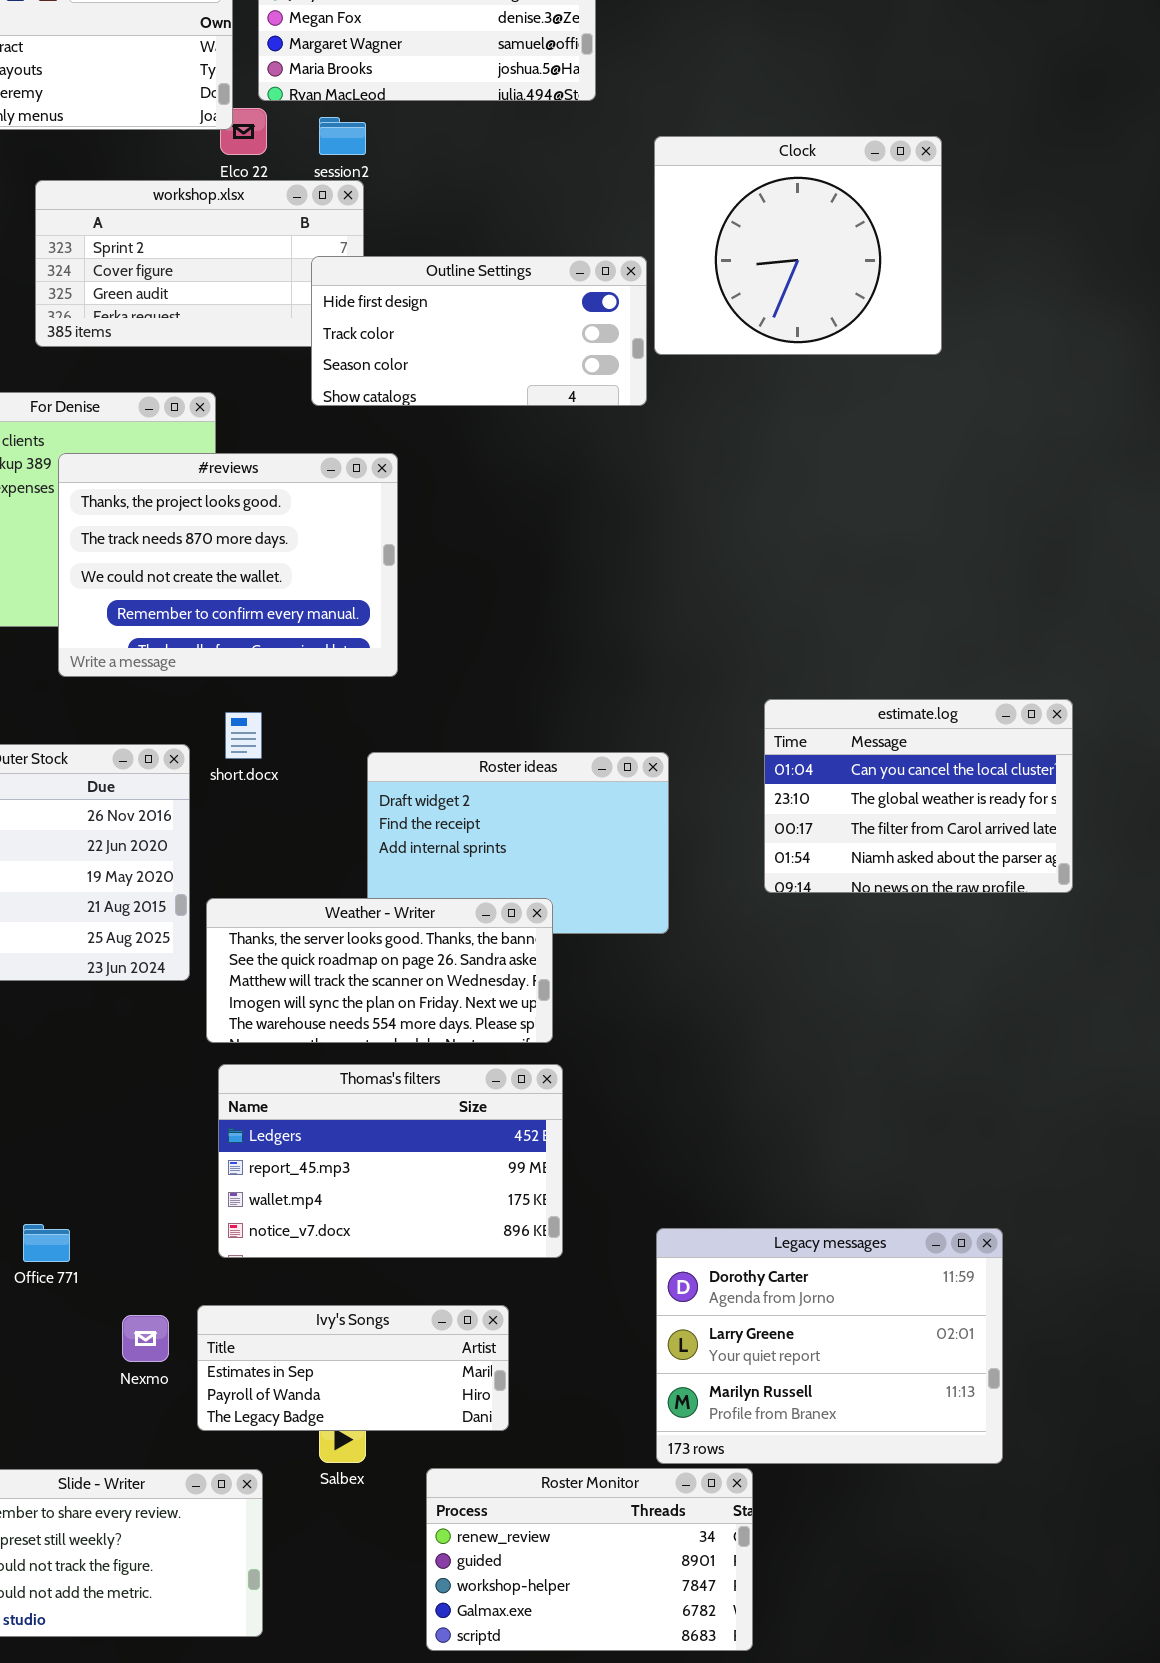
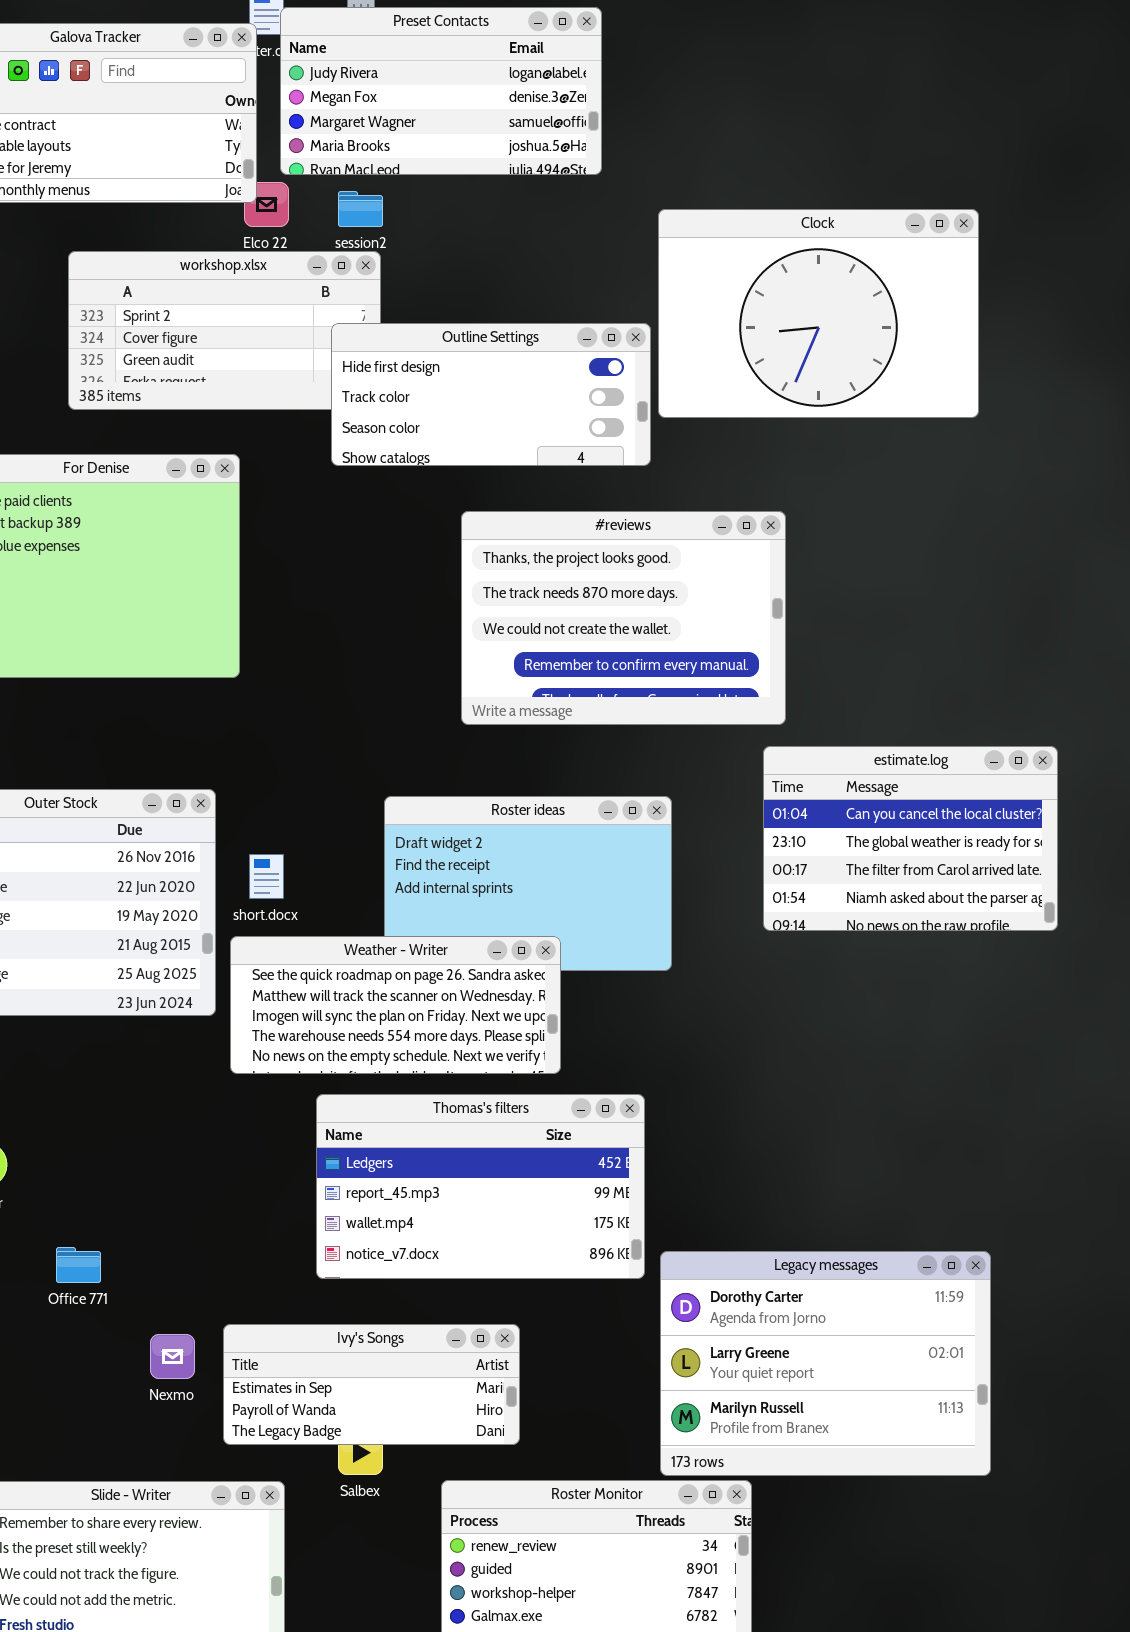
Clock: [654,136,942,355] -> [658,209,979,418], resized
#reviews: [58,453,398,677] -> [461,511,786,725], moved
short.docx: [225,712,262,759] -> [249,854,284,899], moved
Weather - Writer: [206,898,553,1043] -> [230,936,561,1074], scrolled down 1 row
Thomas's filters: [218,1064,563,1258] -> [316,1094,645,1279], moved

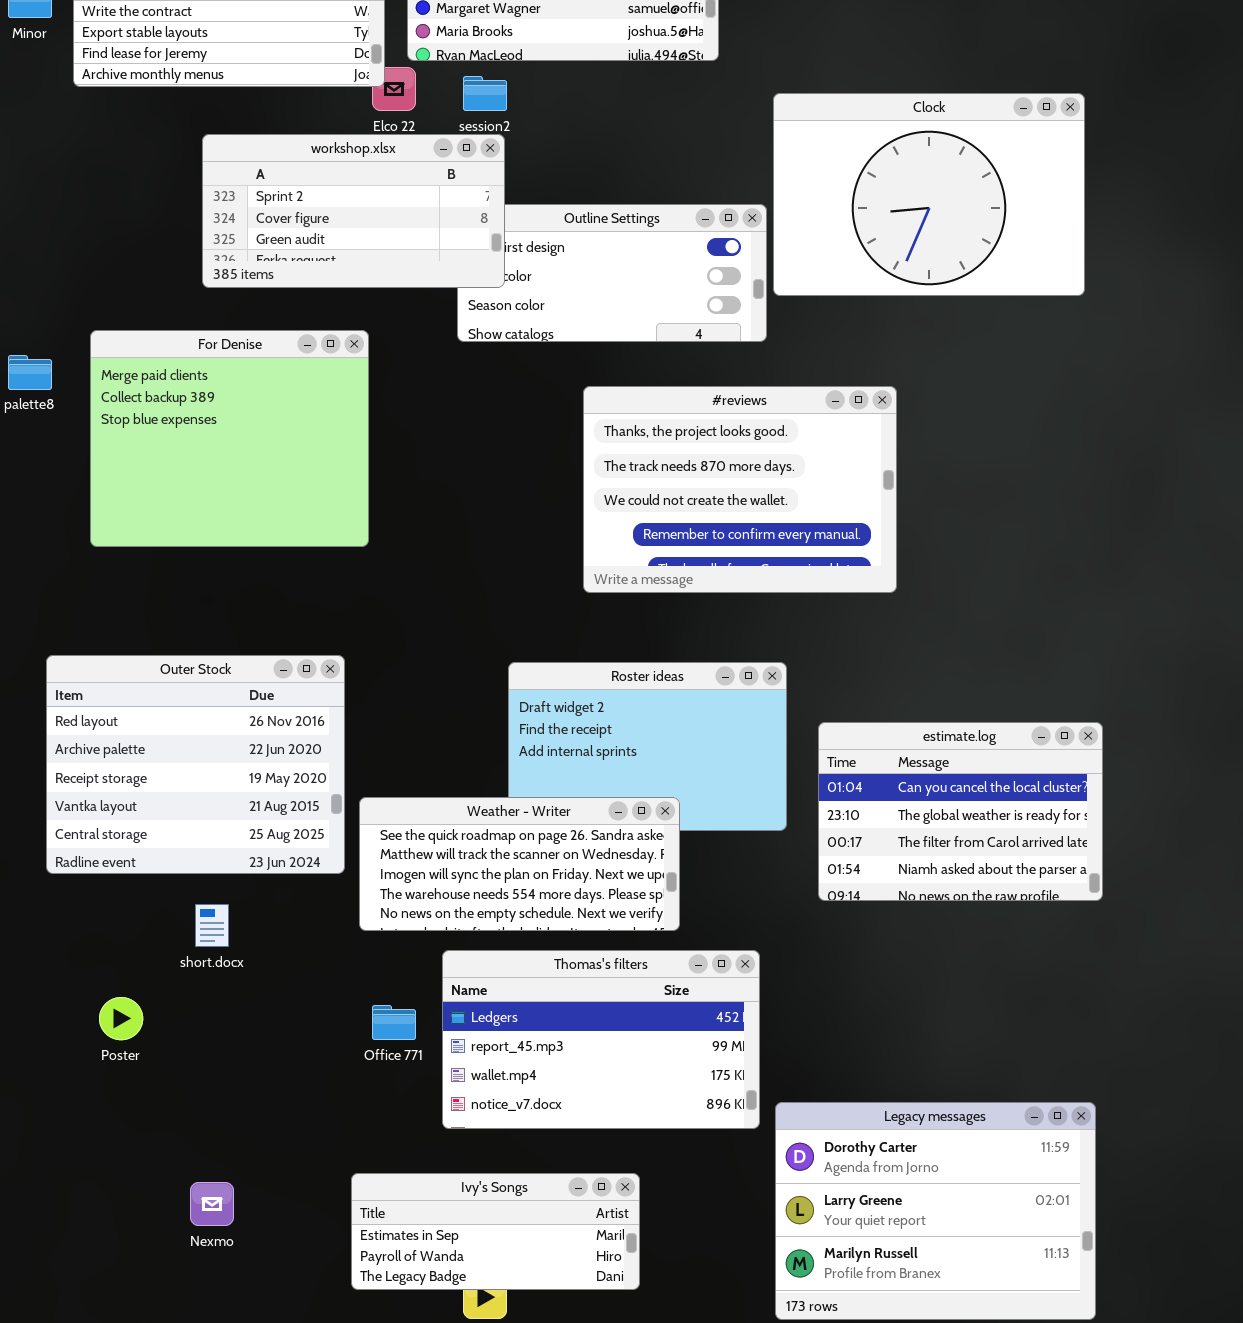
workshop.xlsx: [68,251,381,410] -> [202,134,505,288], raised
estimate.log: [763,746,1058,931] -> [818,722,1103,901], moved
short.docx: [249,854,284,899] -> [195,904,229,947], moved
Office 771: [56,1247,101,1283] -> [372,1005,416,1040], moved
Nexmo: [150,1334,195,1379] -> [190,1182,234,1226], moved

